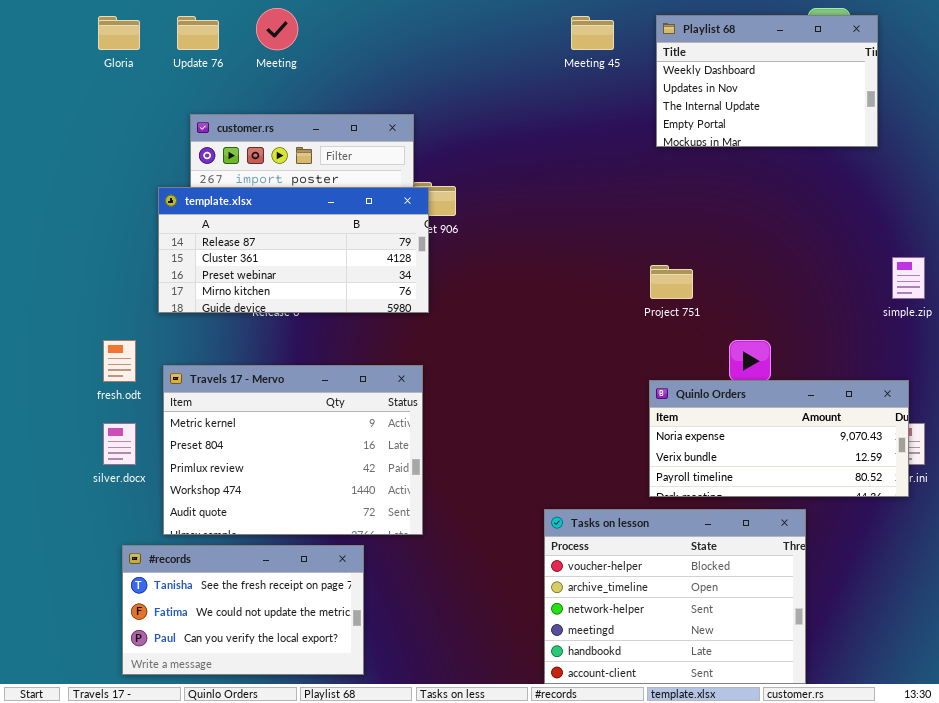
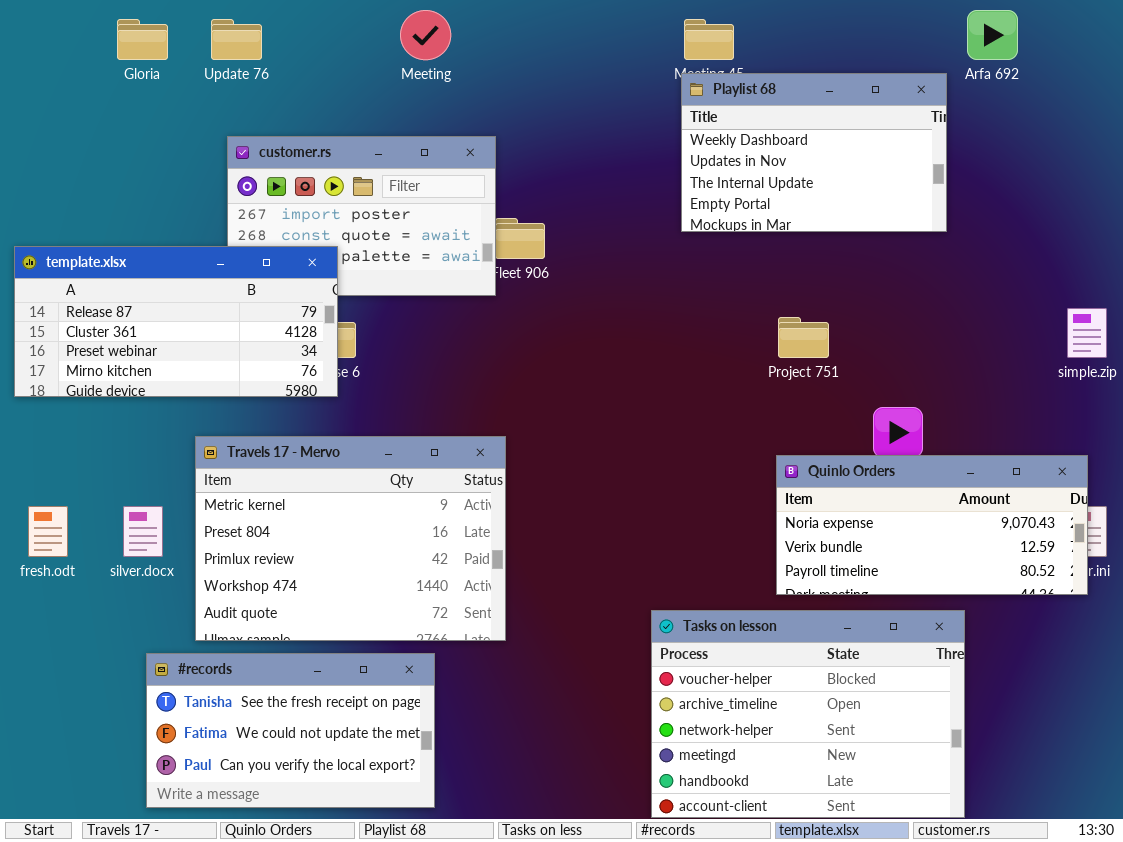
Meeting: [256,8,298,50] -> [400,10,451,60], moved
Playlist 68: [656,15,878,147] -> [681,73,947,232], moved
template.xlsx: [158,187,429,313] -> [14,246,338,397], moved
fresh.odt: [103,340,136,382] -> [28,506,68,557], moved

